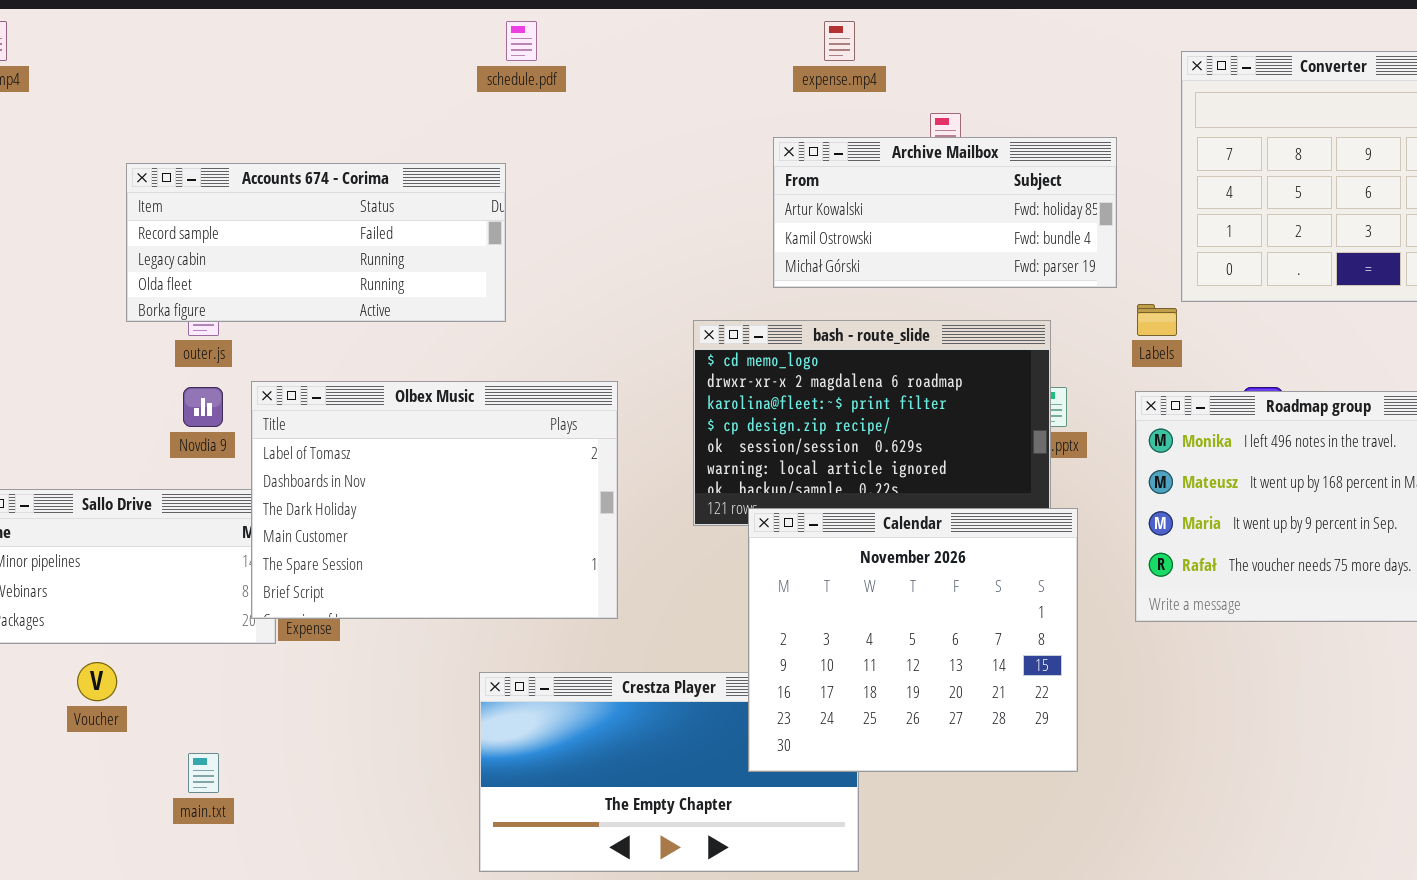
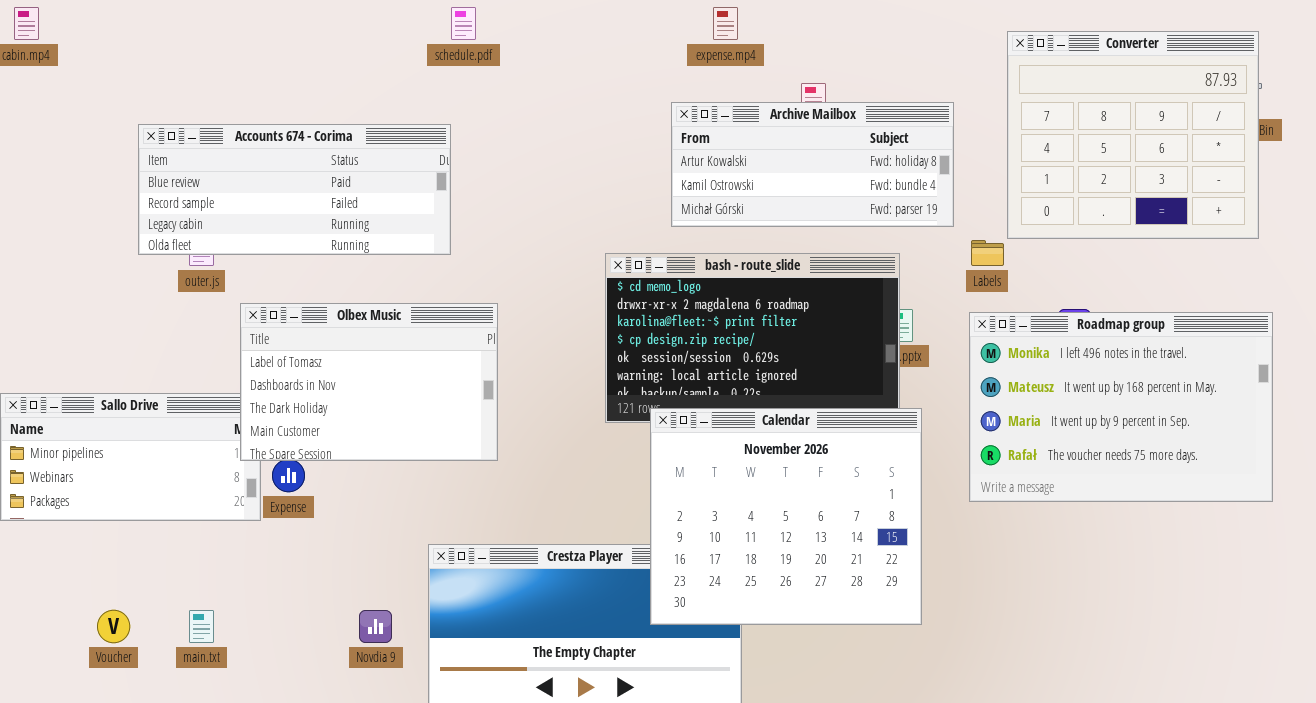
Accounts 674 - Corima: [126,163,506,322] -> [138,124,451,255], scrolled up 1 row
Olbex Music: [251,381,618,619] -> [240,303,498,461], resized
Novdia 9: [183,387,223,427] -> [359,610,392,643], moved
Voucher: [77,662,117,701] -> [97,610,130,643], moved

